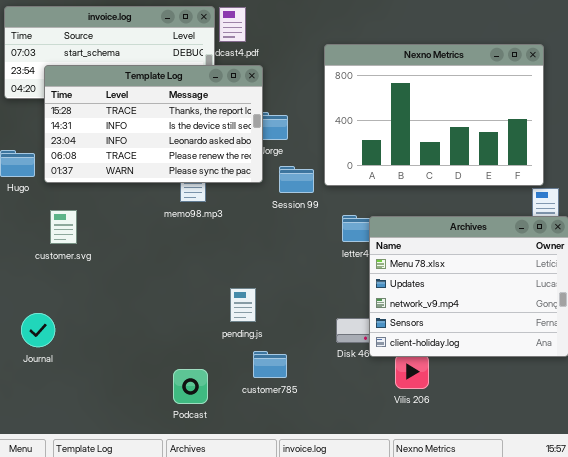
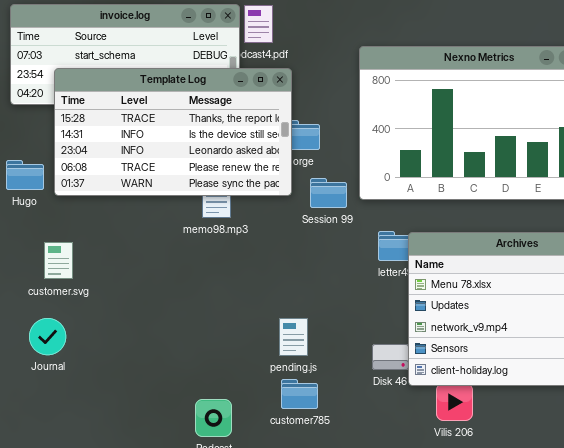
customer.svg: [50,210,77,244] -> [44,242,73,279], moved
pending.js: [230,288,256,322] -> [279,318,308,356], moved
Journal: [21,313,55,347] -> [29,318,66,355], moved

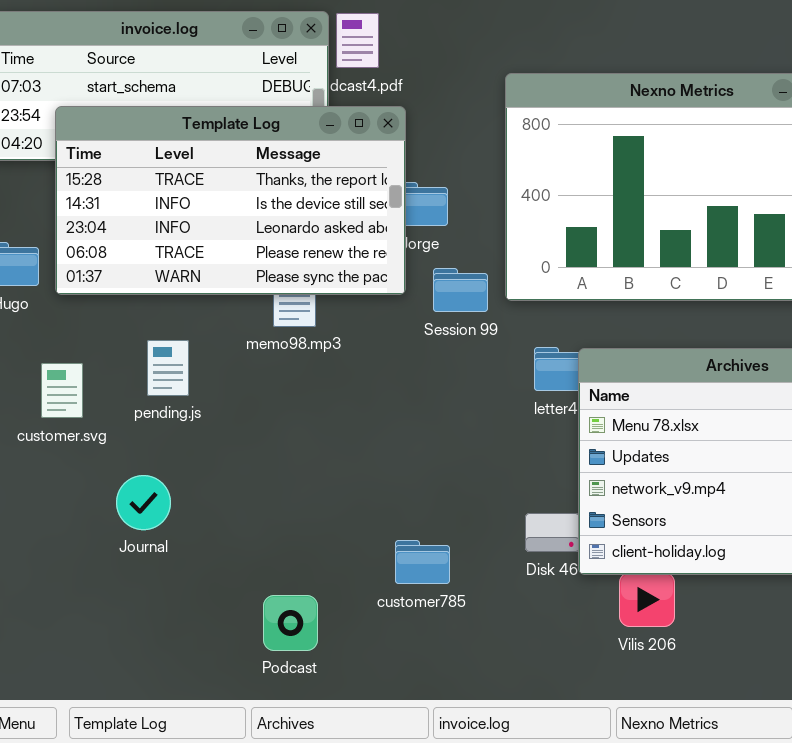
Journal: [29,318,66,355] -> [116,475,171,530], moved
pending.js: [279,318,308,356] -> [147,340,189,396], moved
customer785: [281,379,318,409] -> [395,540,450,584], moved

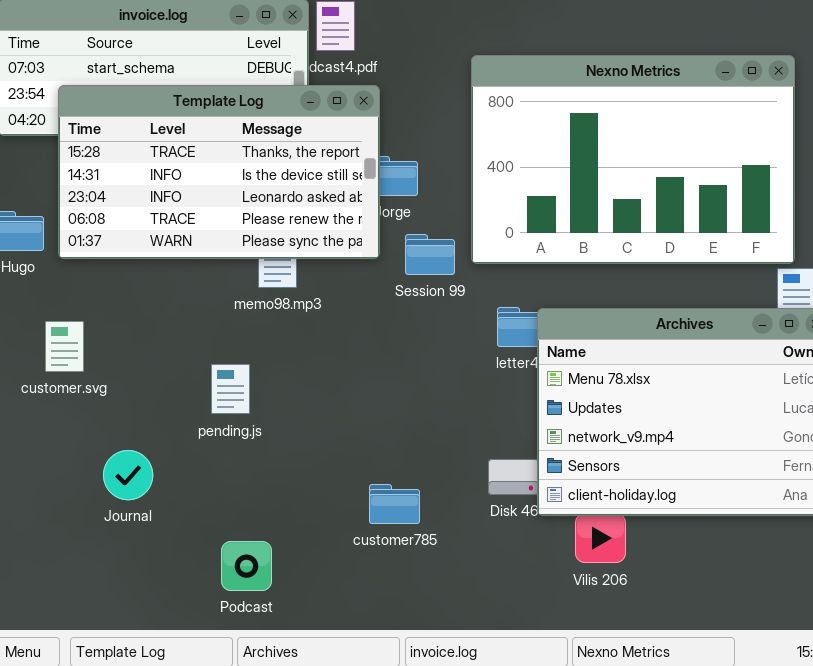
pending.js: [147,340,189,396] -> [211,364,250,414], moved
Journal: [116,475,171,530] -> [103,450,153,500], moved
Podcast: [263,595,318,651] -> [221,541,272,591], moved

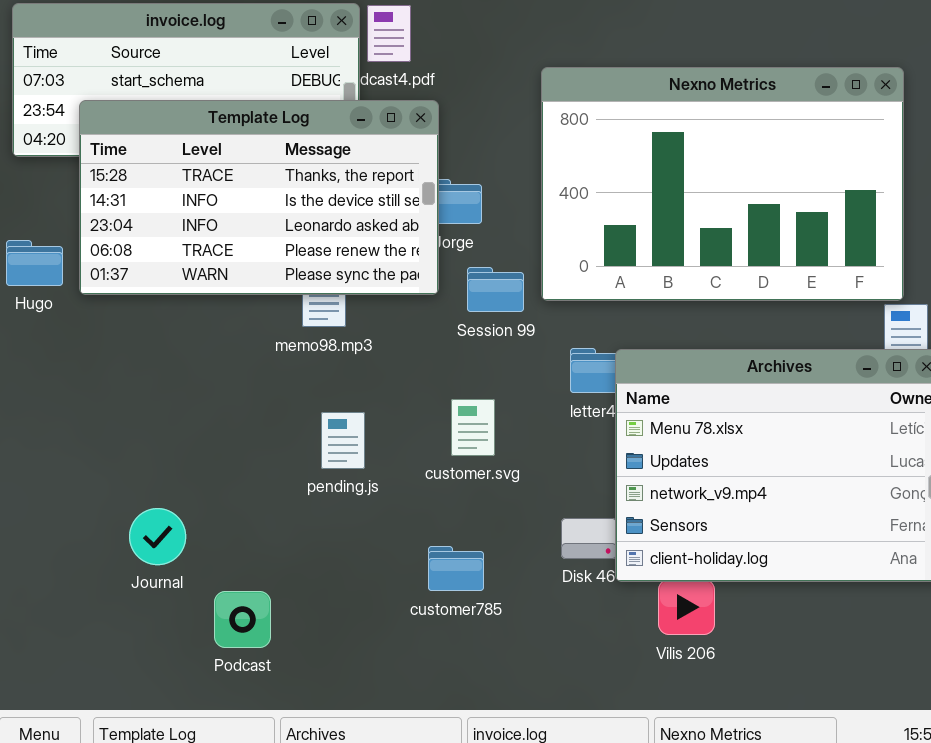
customer.svg: [45,321,84,372] -> [451,399,495,456], moved
pending.js: [211,364,250,414] -> [321,412,365,469], moved
Podcast: [221,541,272,591] -> [214,591,271,648], moved

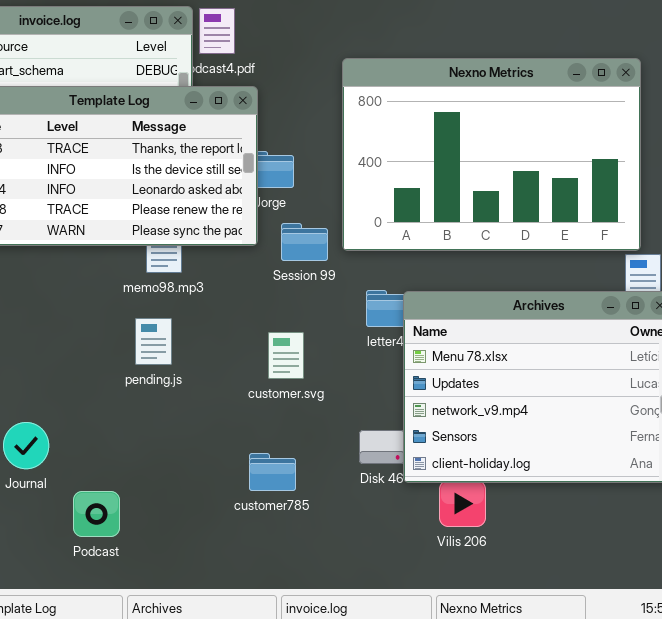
pending.js: [321,412,365,469] -> [135,318,172,365], moved

